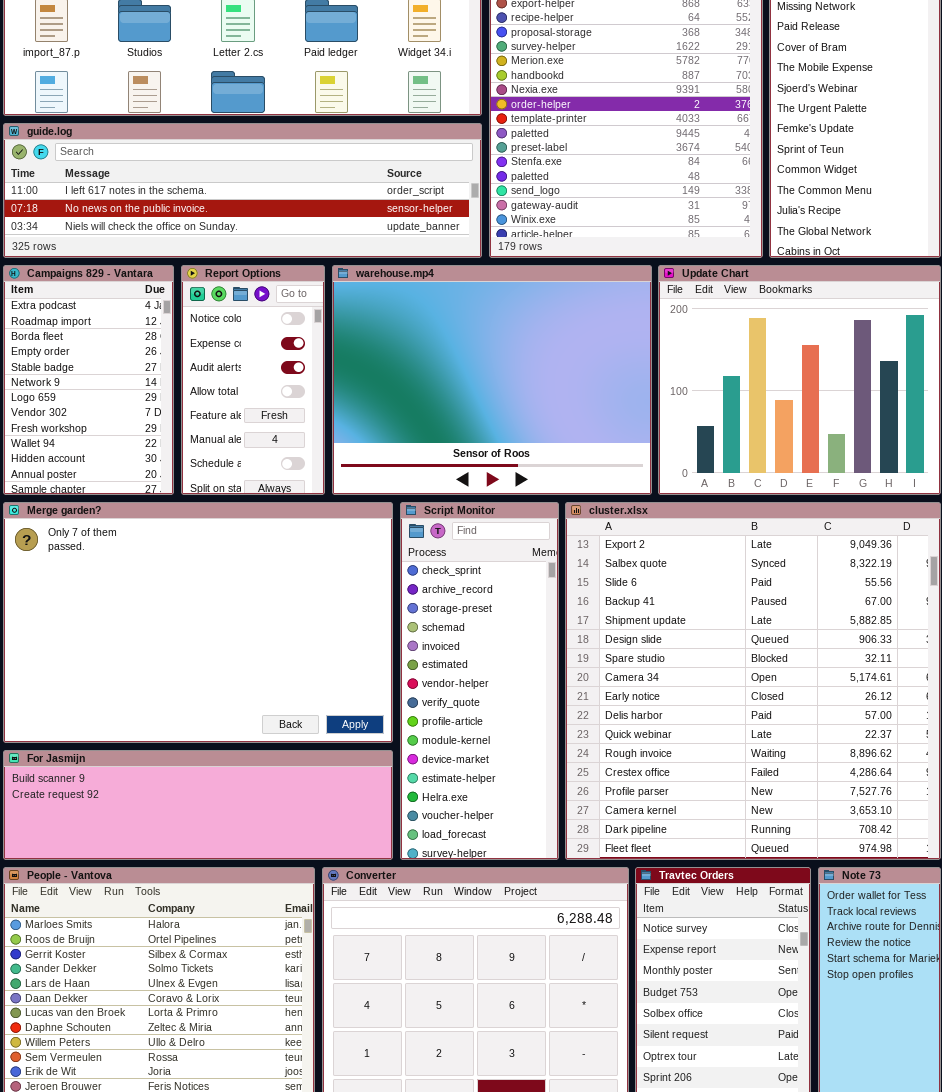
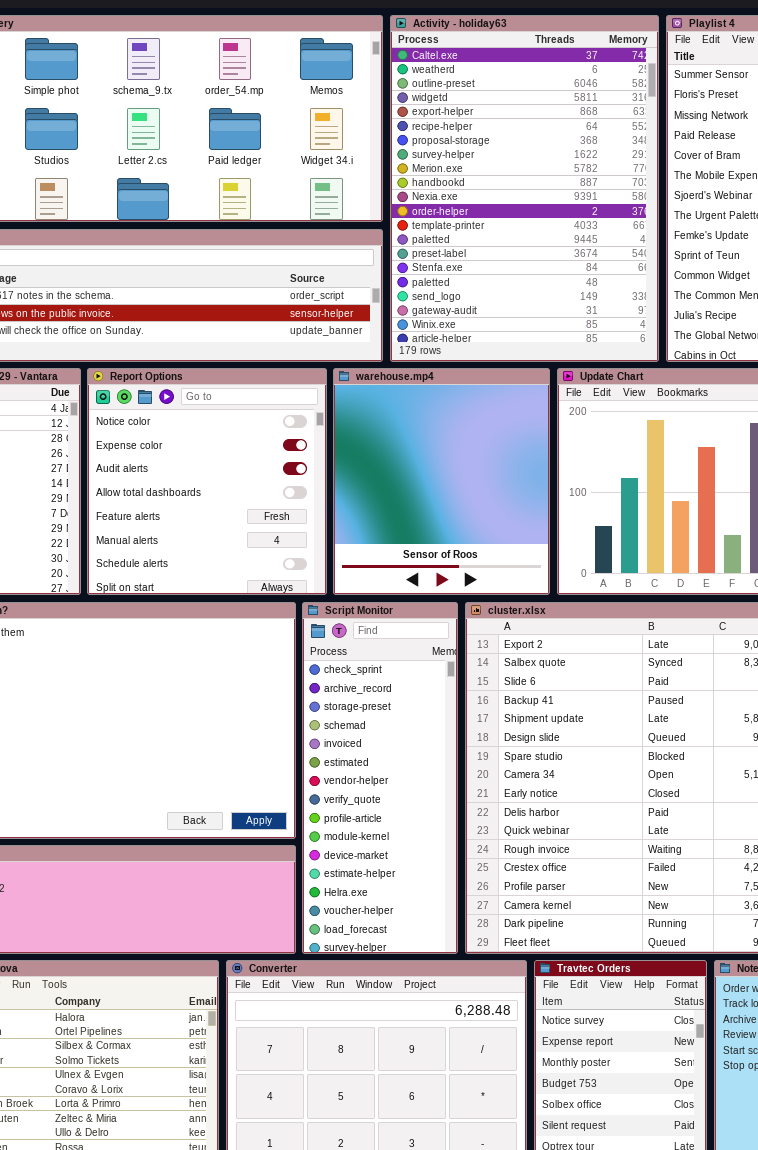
Report Options: [181,265,325,495] -> [87,368,327,595], resized
warehouse.mp4: [332,265,652,495] -> [333,368,550,595], resized

